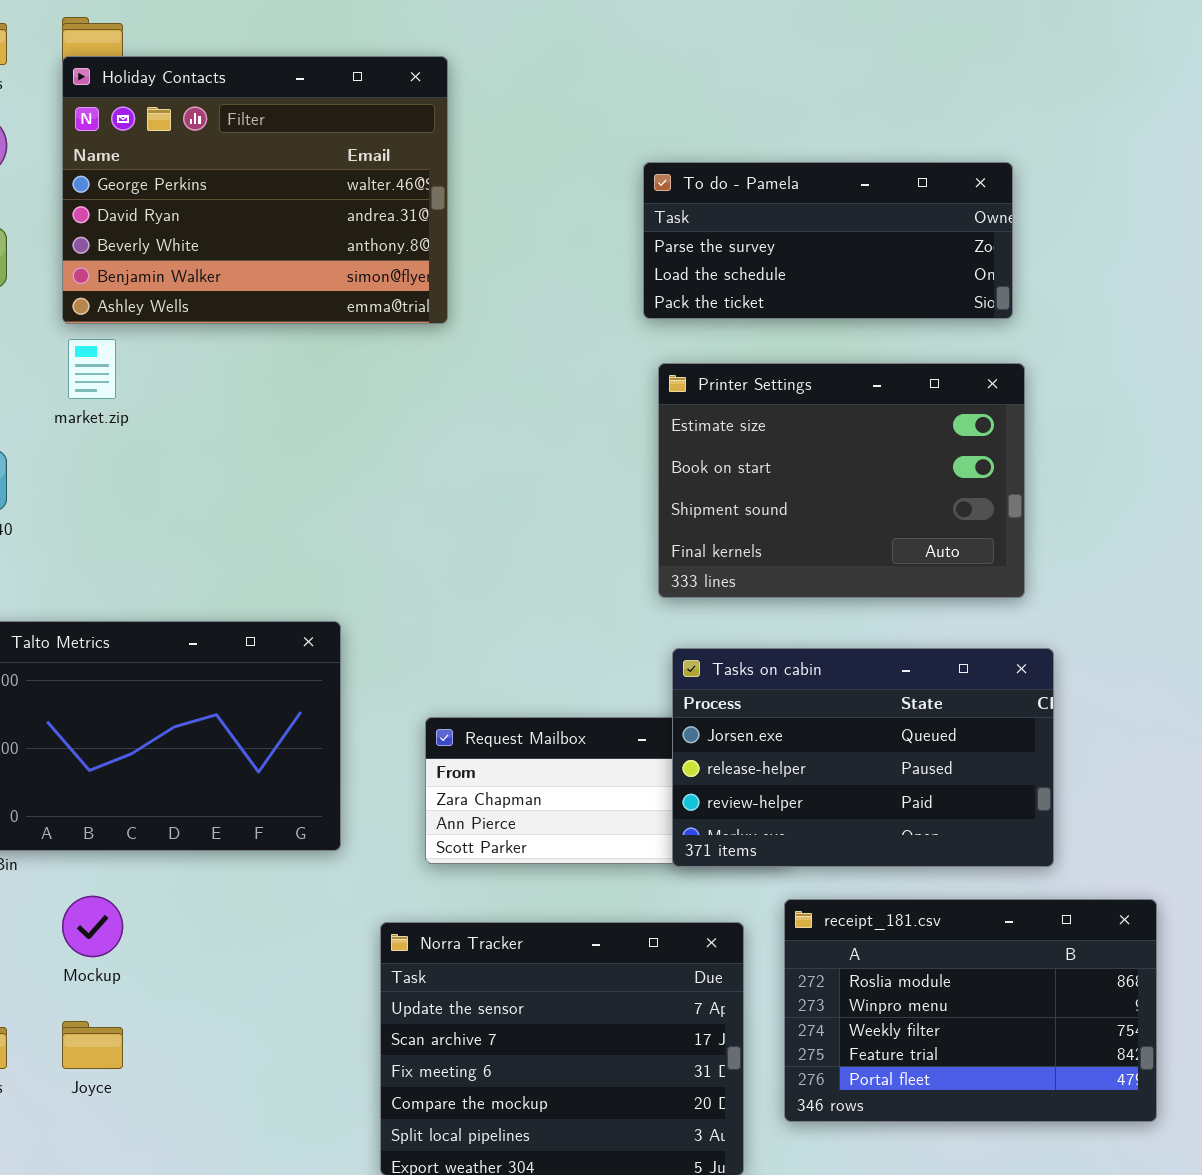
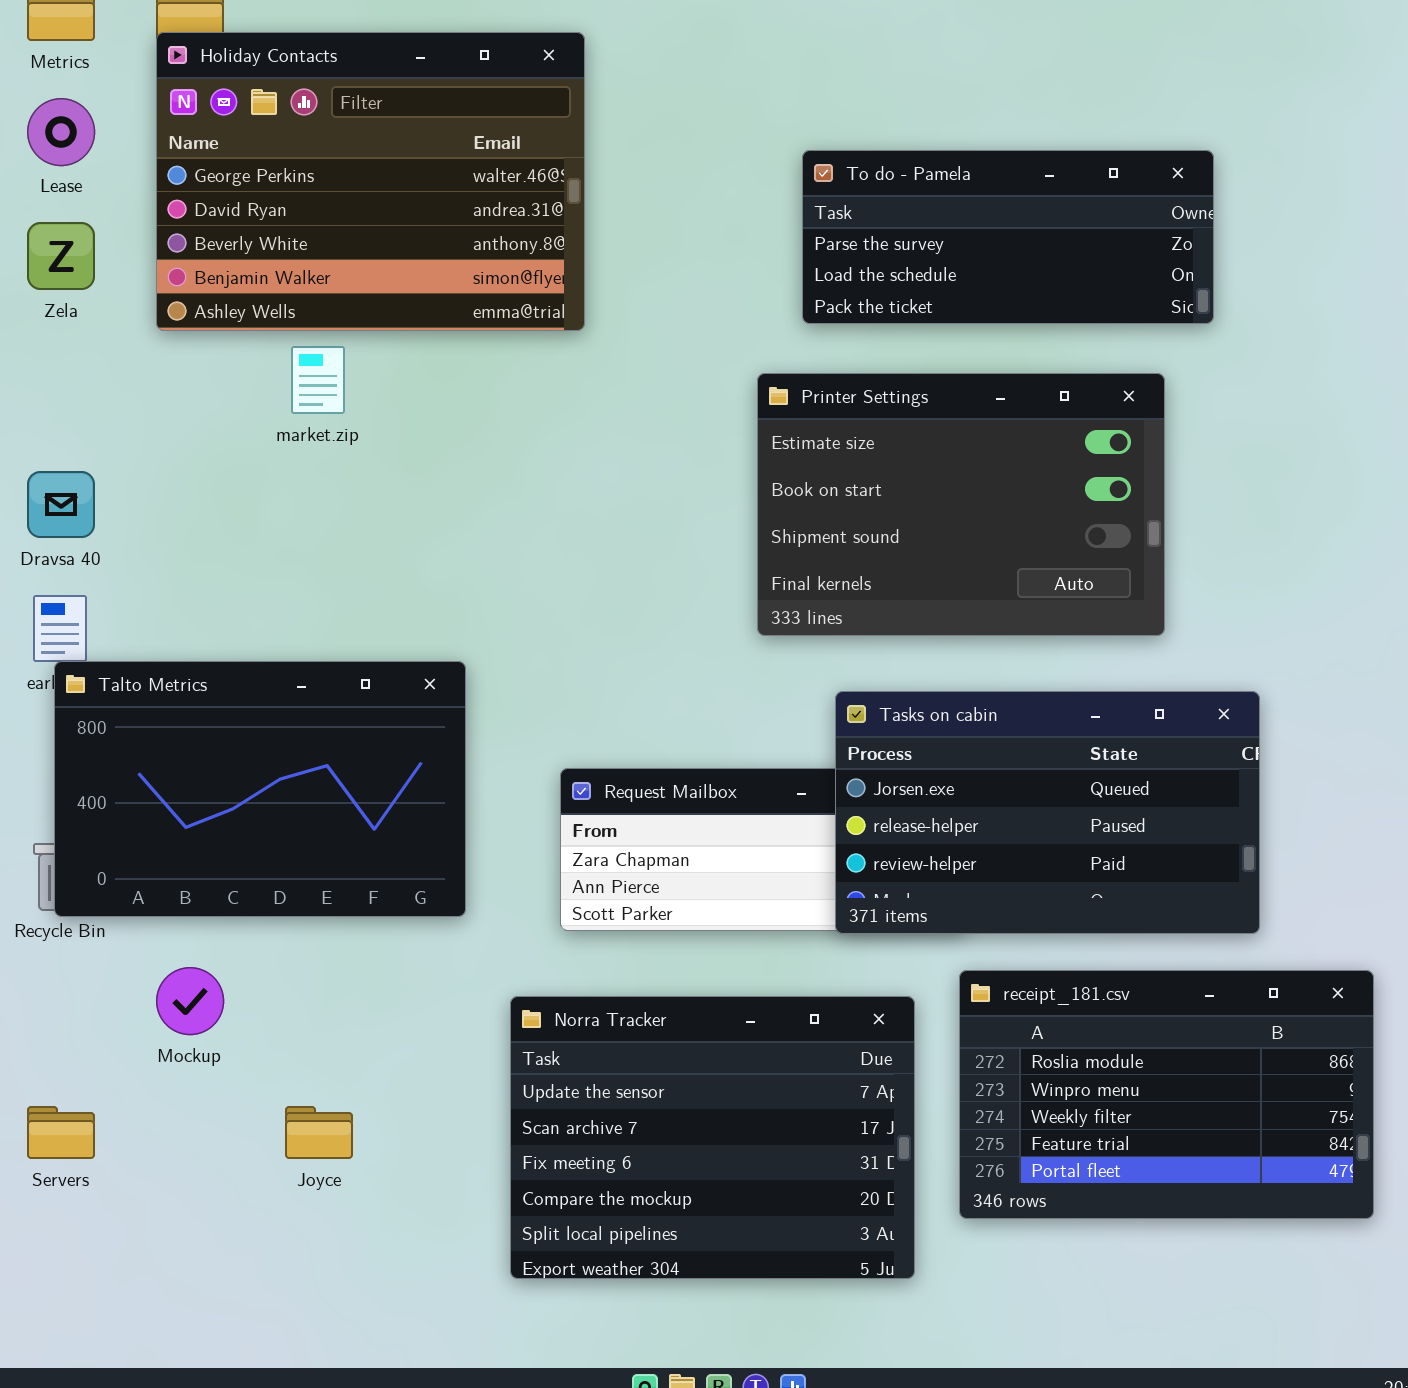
market.zip: [68,339,116,399] -> [291,346,345,414], moved
Printer Settings: [658,363,1025,598] -> [757,373,1165,636], moved
Joyce: [62,1021,123,1069] -> [285,1106,353,1159], moved

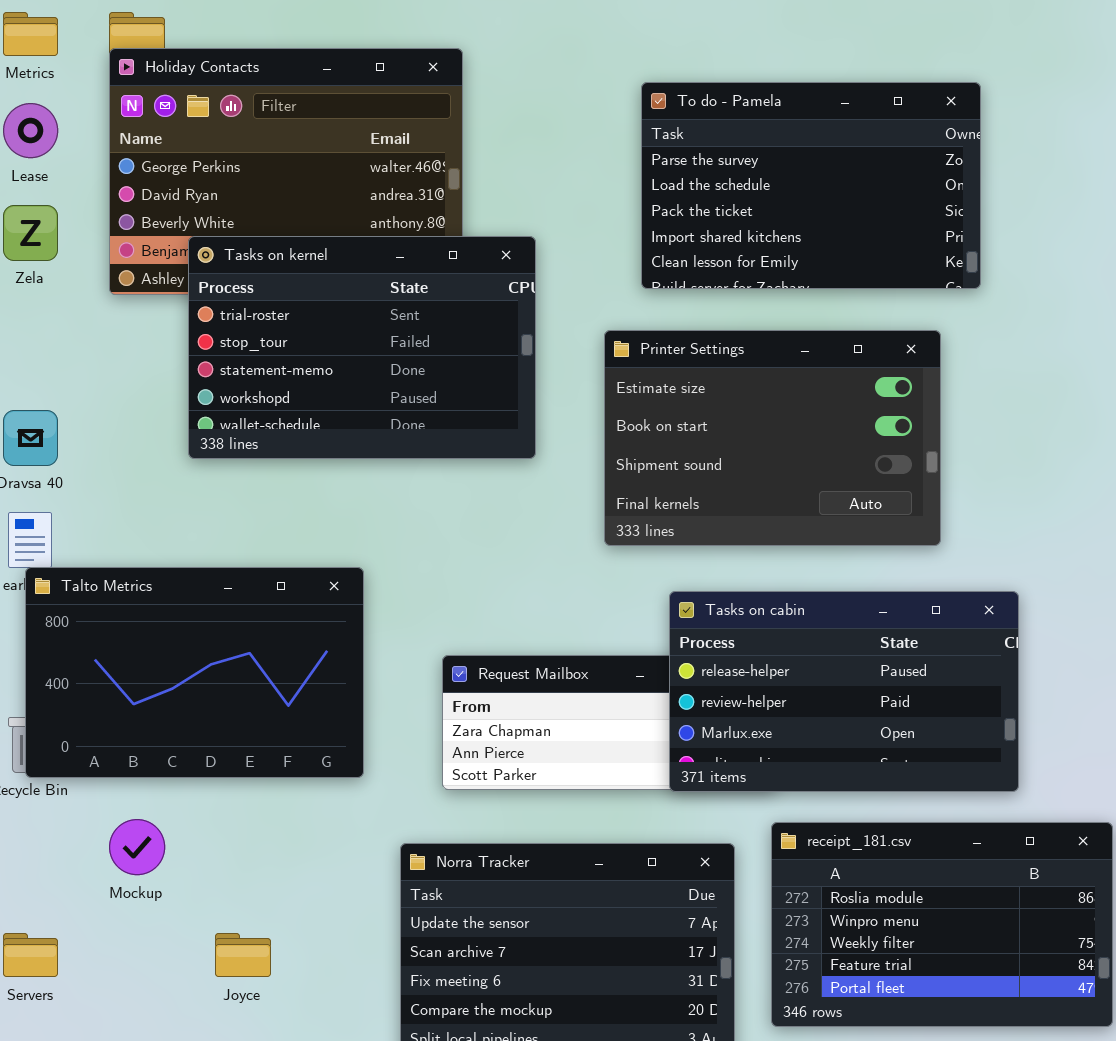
To do - Pamela: [802,150,1214,324] -> [641,82,981,289], resized
Tasks on kernel: none -> [188,236,536,459], opened
Tasks on cabin: [835,691,1260,934] -> [669,591,1019,792], scrolled down 1 row

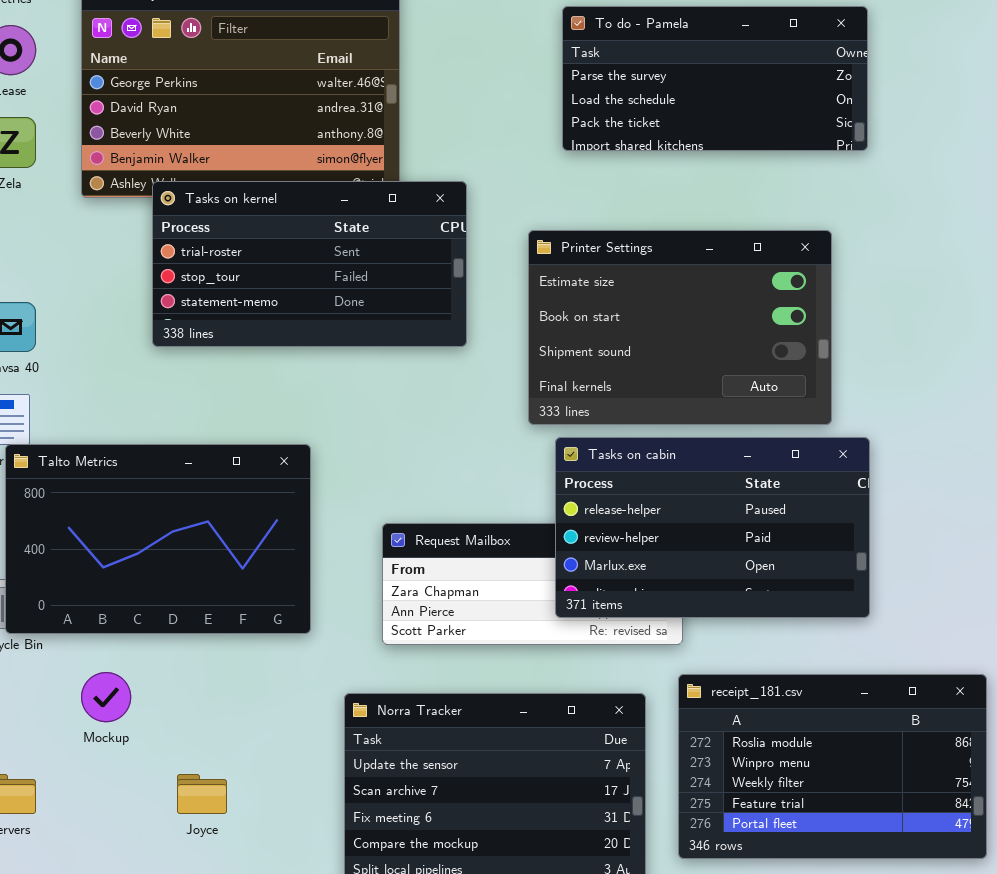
To do - Pamela: [641,82,981,289] -> [562,6,868,151], resized
Tasks on kernel: [188,236,536,459] -> [152,181,467,347], resized
Tasks on cabin: [669,591,1019,792] -> [555,437,870,618], moved

